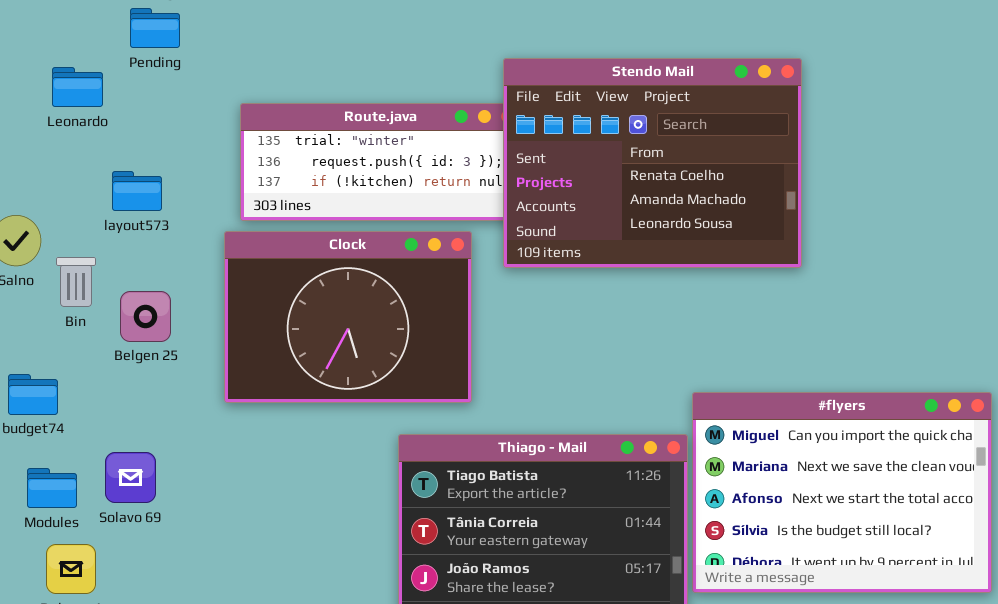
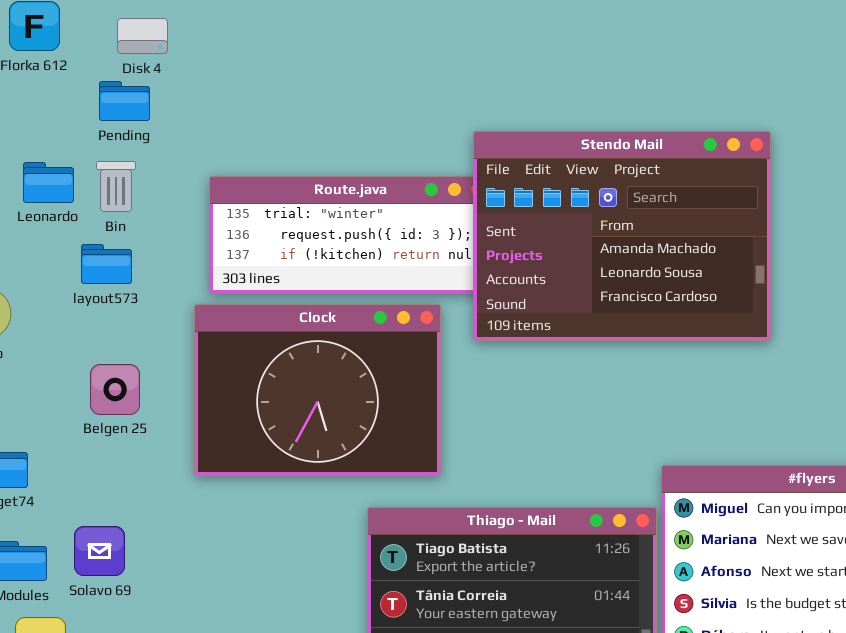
Stendo Mail: [503,58,802,268] -> [473,131,771,341], scrolled down 1 row
Leonardo: [52,67,103,107] -> [23,162,74,203], moved
Bin: [56,257,96,307] -> [96,161,136,212], moved

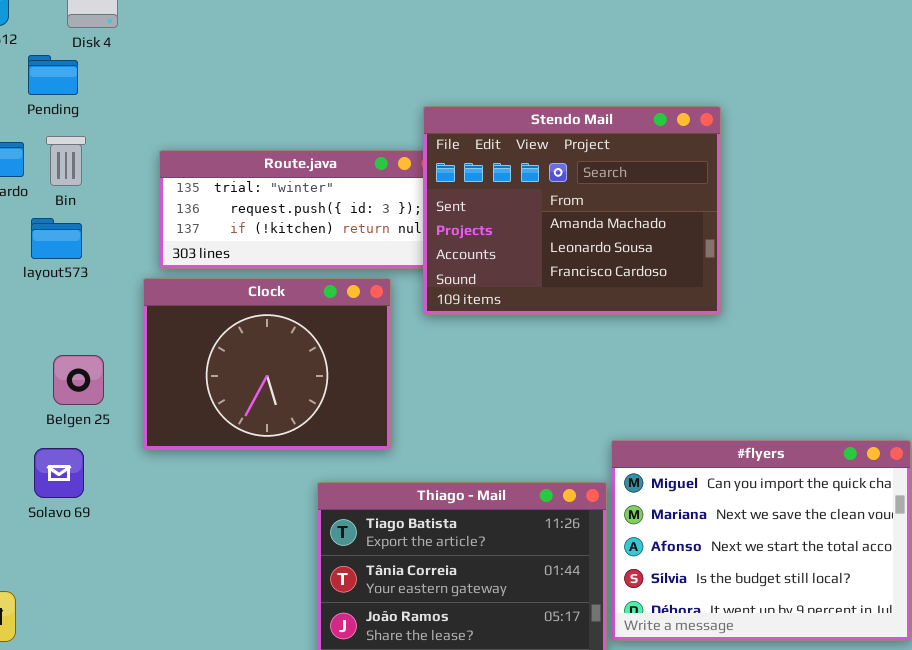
Pending: [99,81,150,121] -> [28,55,78,95], moved
Belgen 25: [90,364,140,415] -> [53,355,104,405], moved
Solavo 69: [74,526,125,576] -> [34,448,84,498], moved

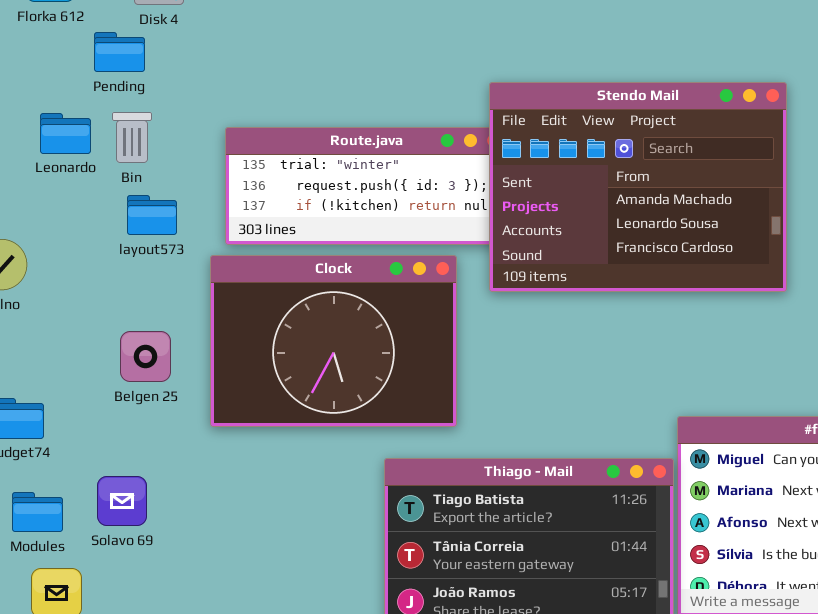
layout573: [31,218,82,259] -> [127,195,177,235], moved
Solavo 69: [34,448,84,498] -> [97,476,147,526], moved

